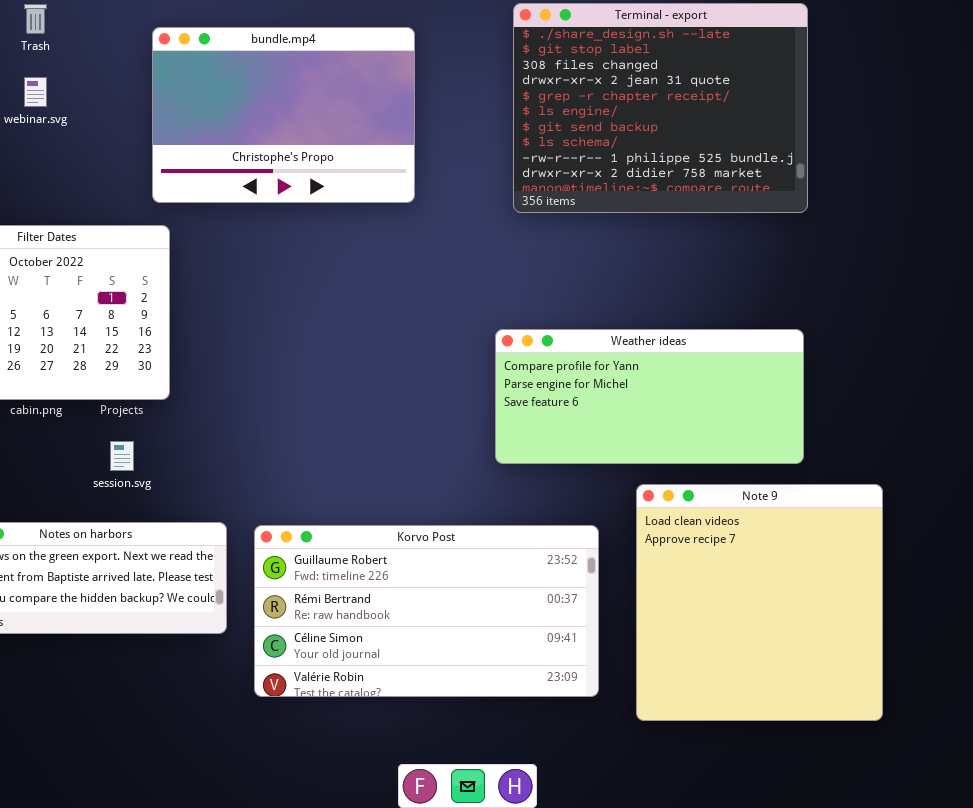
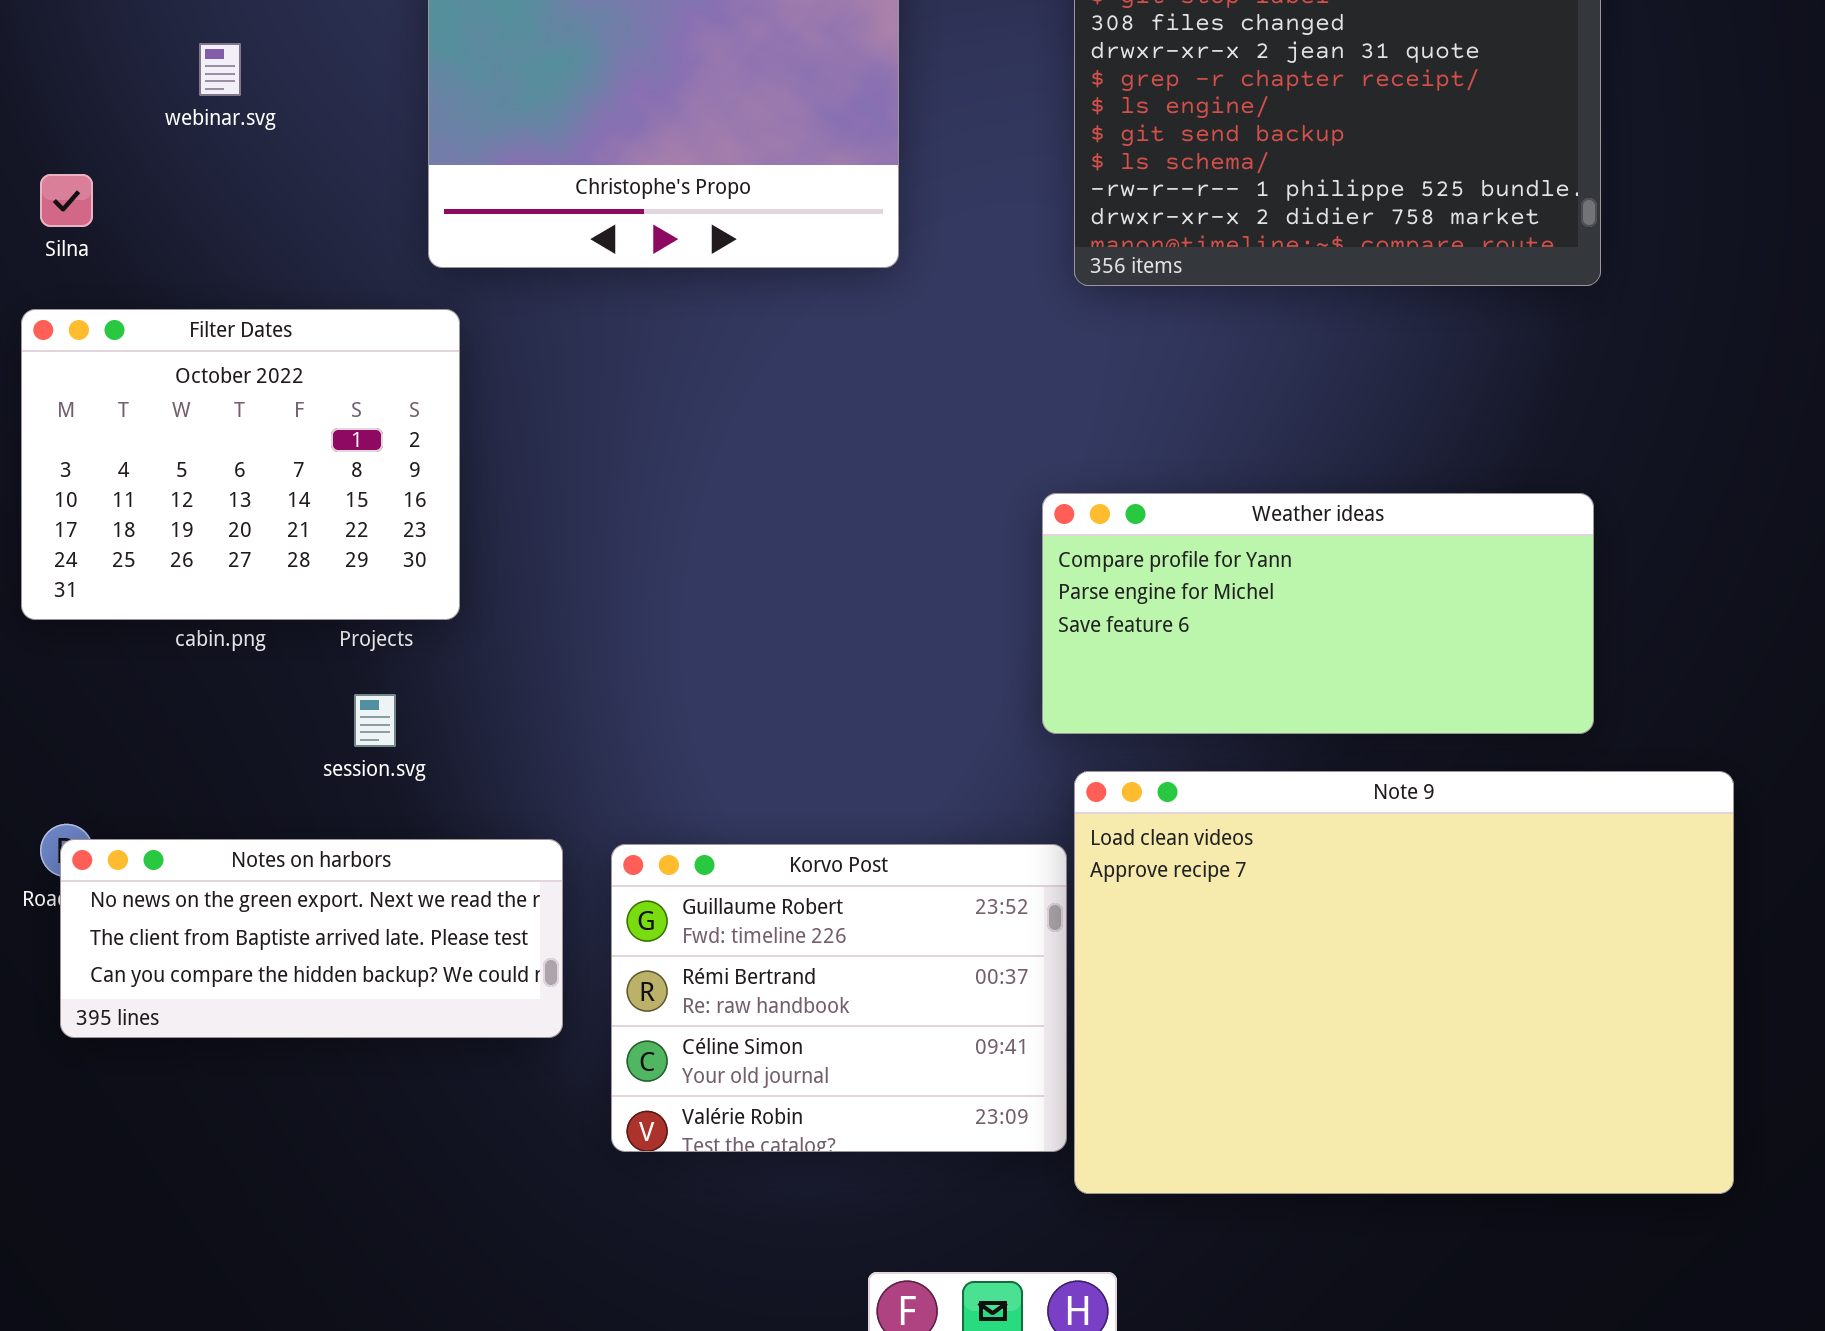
Note 9: [636,484,883,721] -> [1074,771,1734,1194], resized
Korvo Post: [254,525,599,697] -> [611,844,1067,1152], resized

